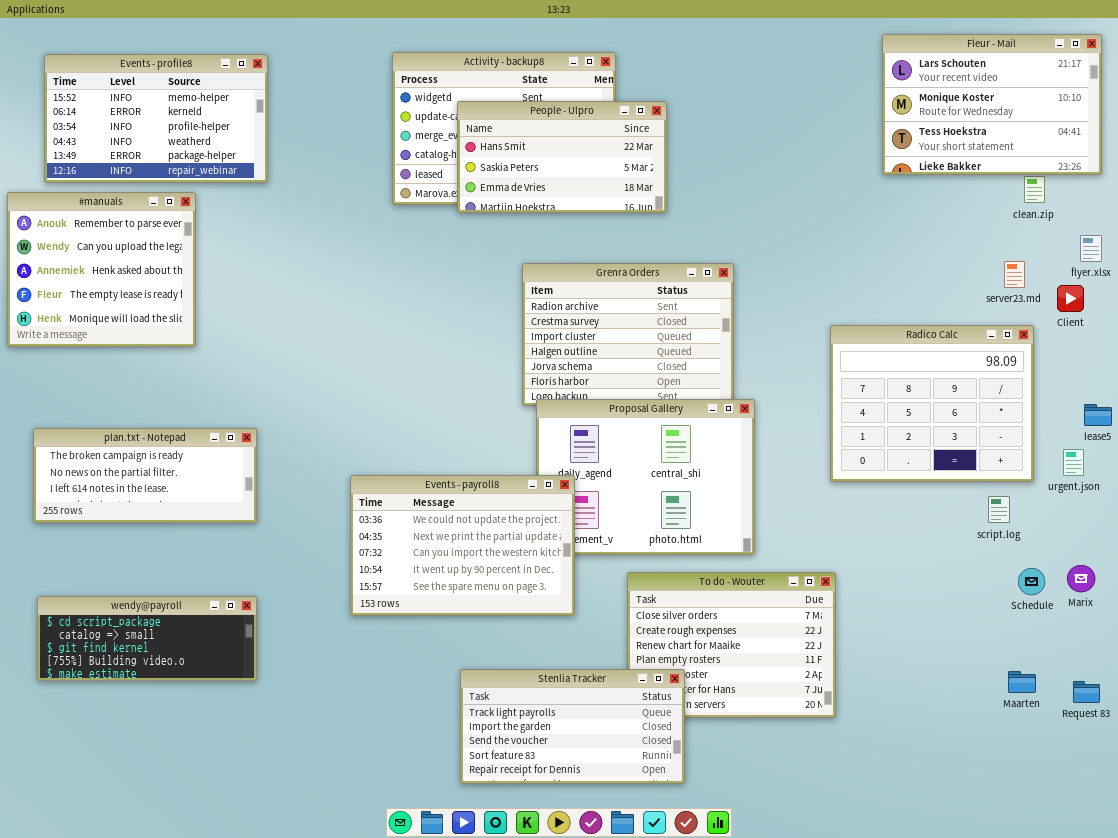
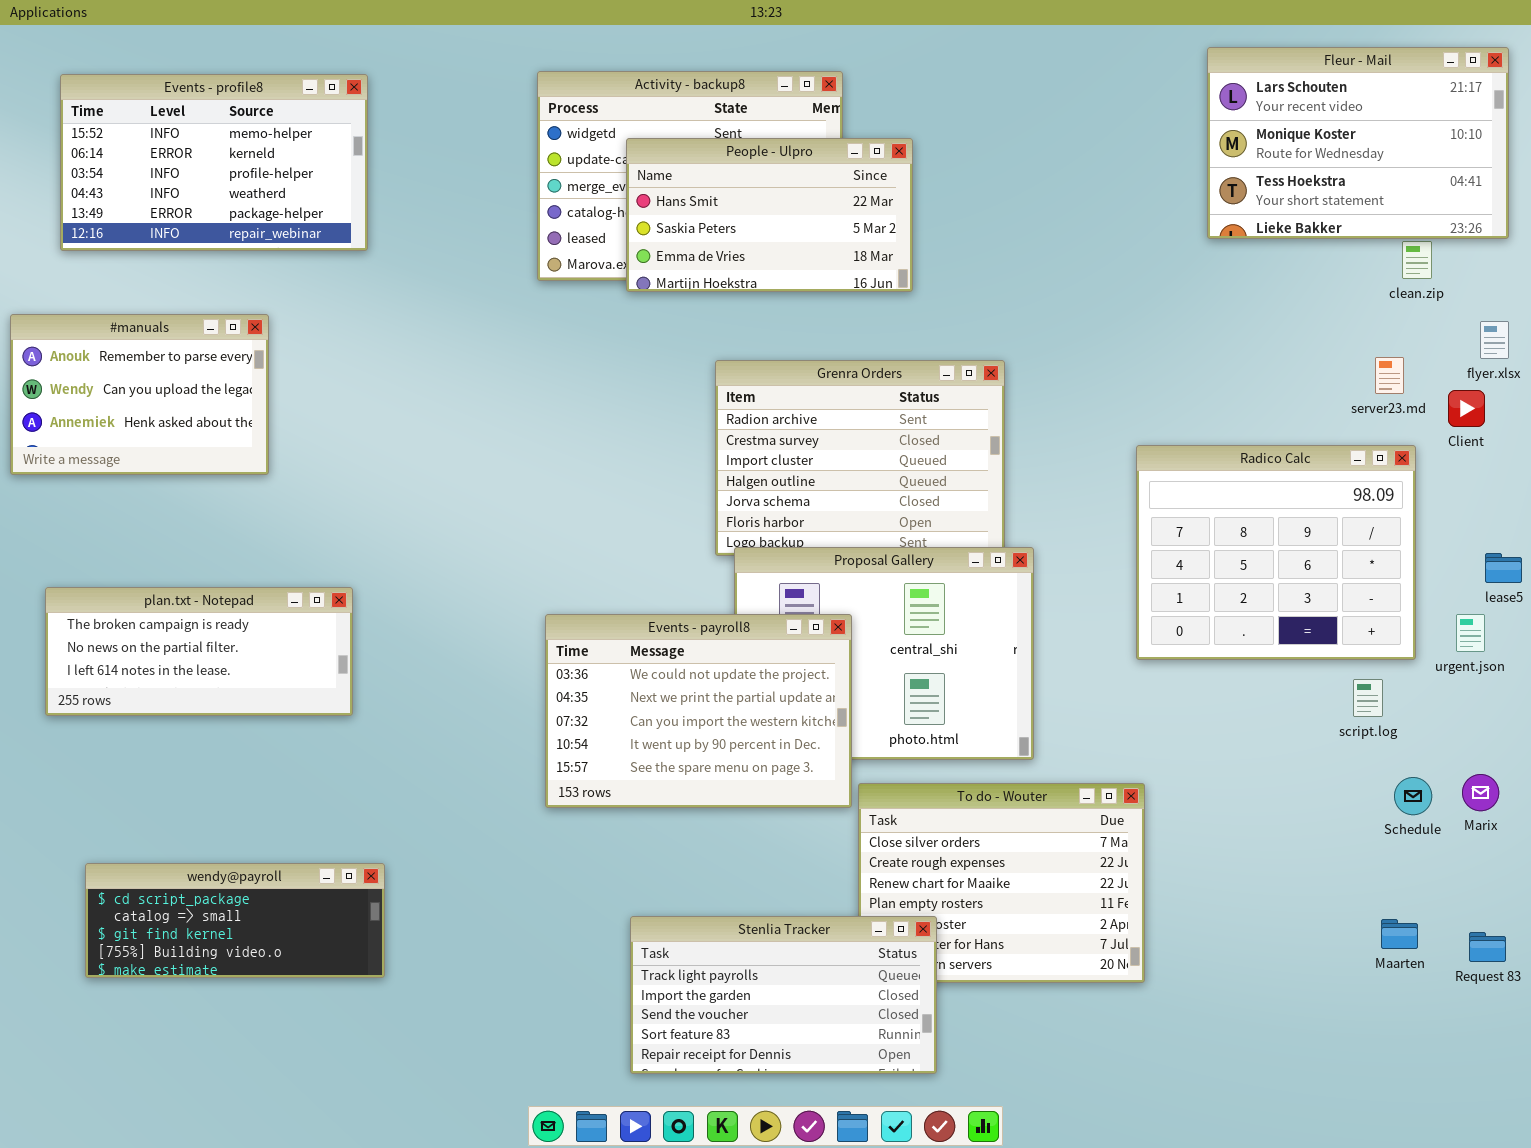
#manuals: [7,192,196,347] -> [10,314,269,475], resized
Events - payroll8: [350,475,575,616] -> [545,614,852,808], moved
wendy@payroll: [37,596,257,681] -> [85,863,385,978], moved

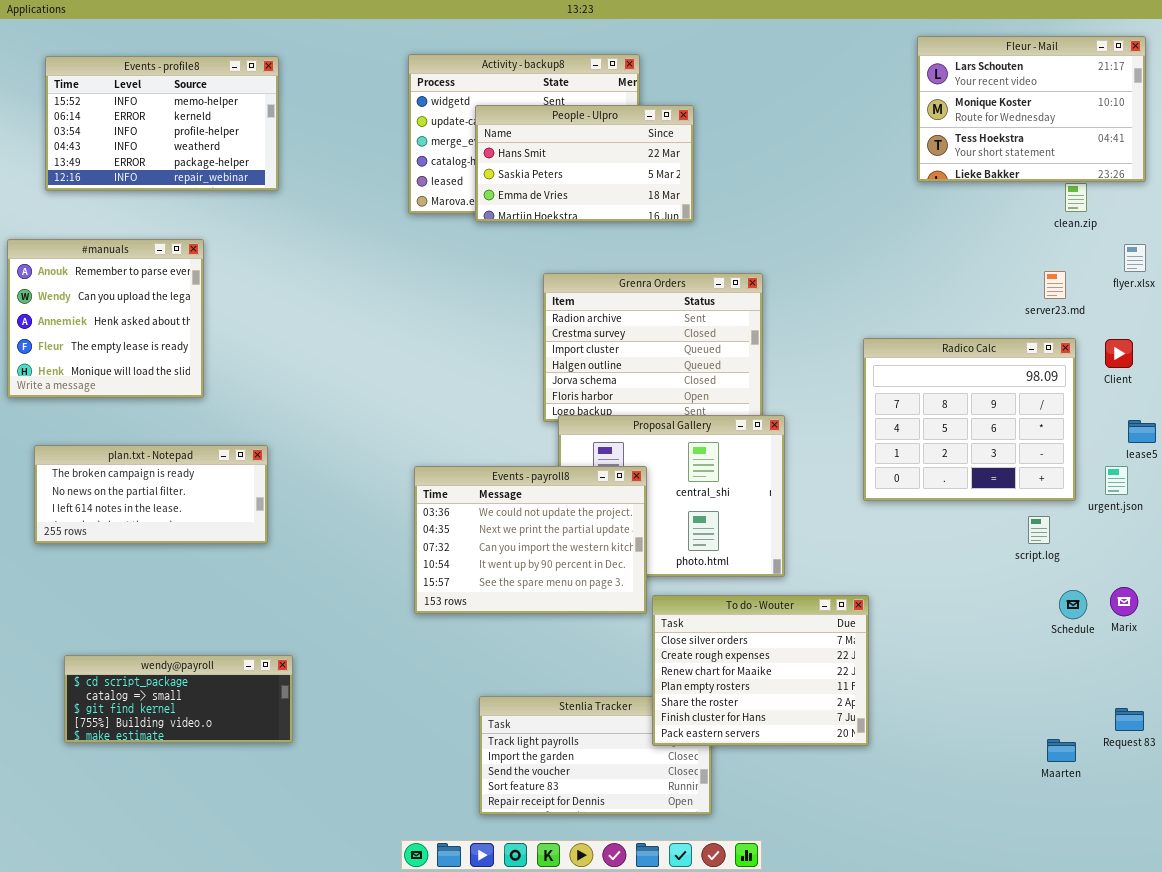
#manuals: [10,314,269,475] -> [7,239,204,398], resized
Client: [1448,390,1485,427] -> [1105,339,1133,368], moved
To do - Wouter: [858,783,1145,983] -> [652,595,869,746], raised
Maarten: [1381,919,1418,949] -> [1047,739,1076,762], moved

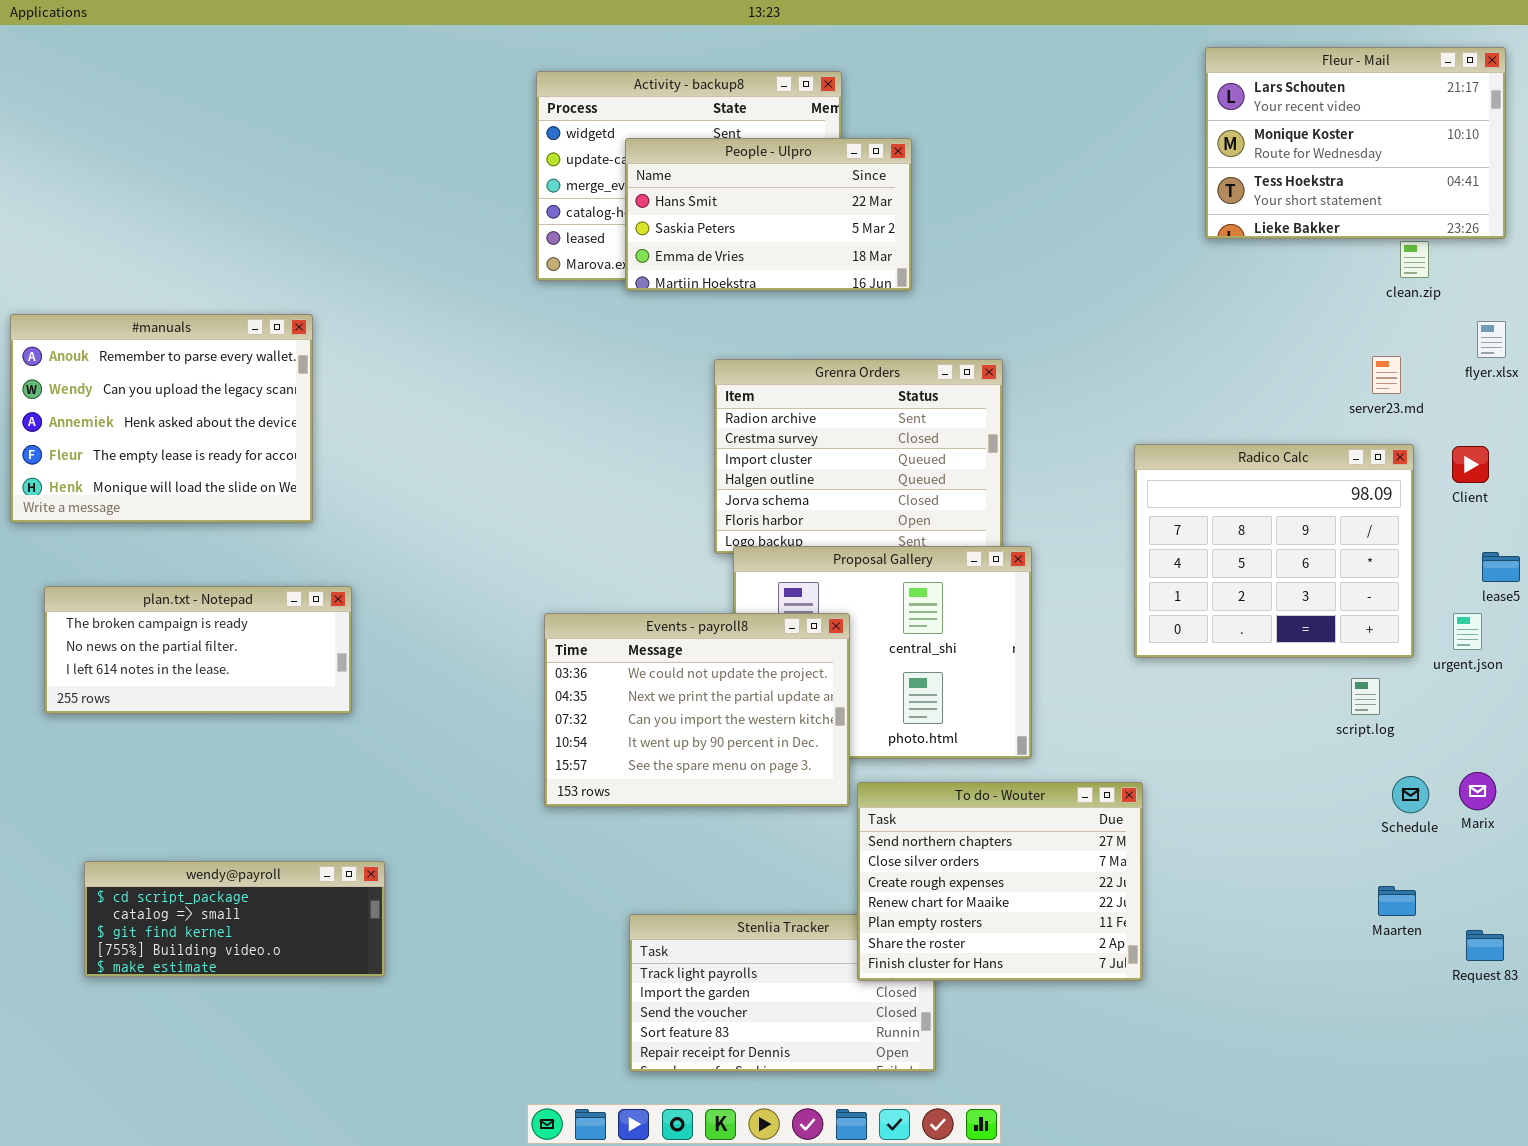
Events - profile8: [45,56,279,191] -> none, closed
#manuals: [7,239,204,398] -> [10,314,313,523], resized
To do - Wouter: [652,595,869,746] -> [857,782,1143,981], scrolled up 1 row
Maarten: [1047,739,1076,762] -> [1378,886,1416,916], moved

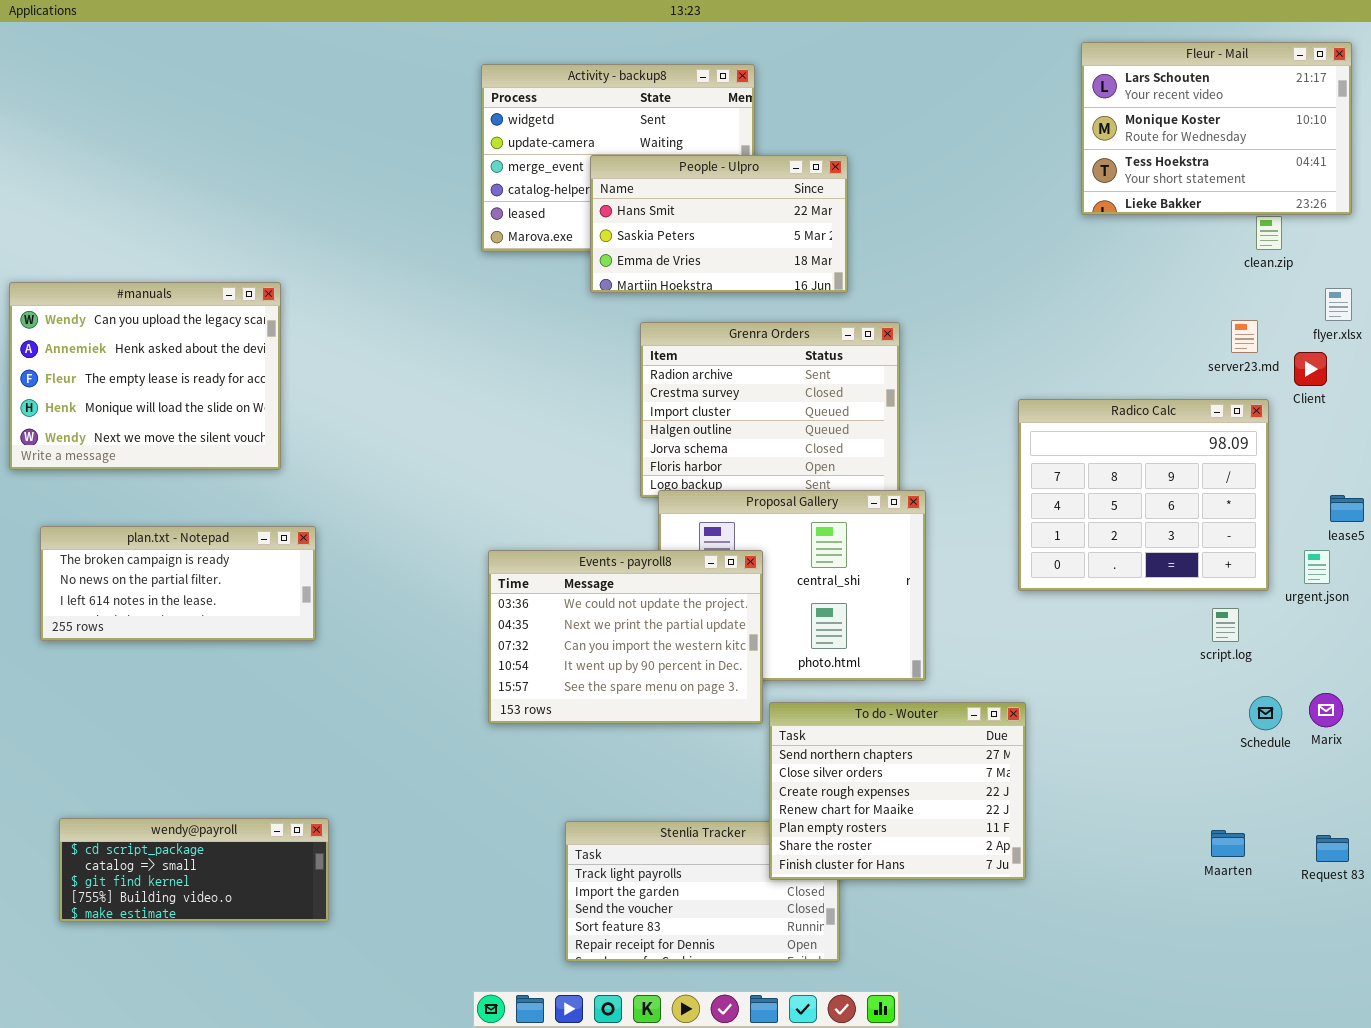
People - Ulpro: [625,138,912,291] -> [590,155,848,293], moved
#manuals: [10,314,313,523] -> [9,282,281,470], scrolled down 1 row
Client: [1452,446,1489,483] -> [1294,352,1327,386], moved
wendy@payroll: [84,861,385,977] -> [59,818,329,922], moved
Maarten: [1378,886,1416,916] -> [1211,830,1245,857], moved

